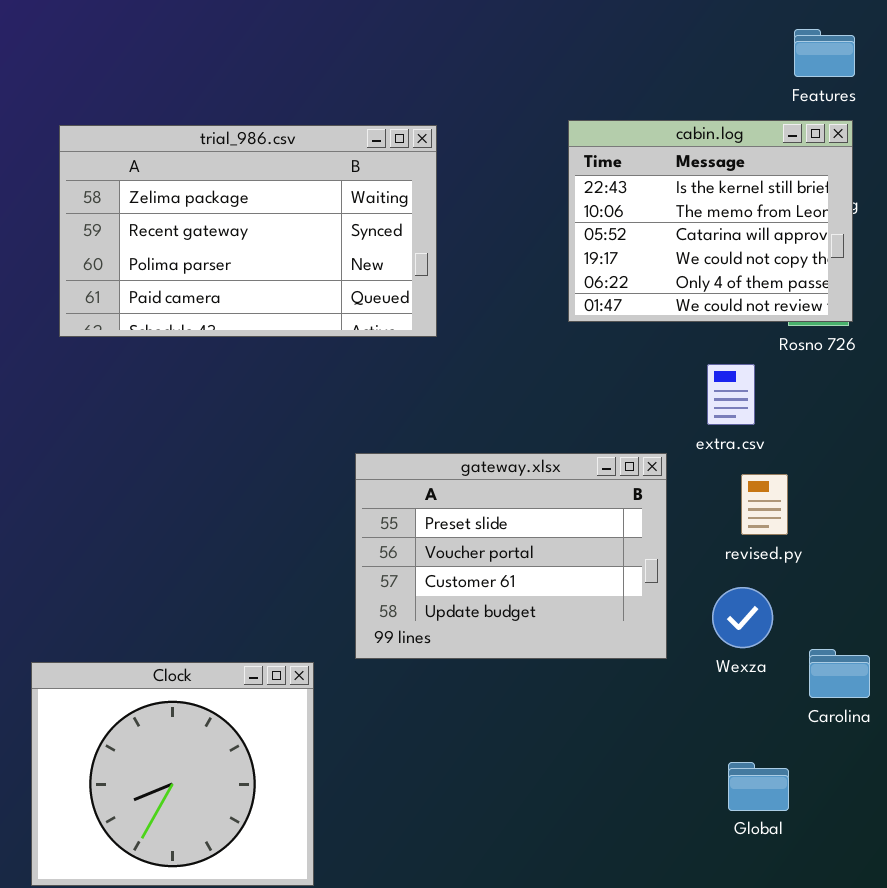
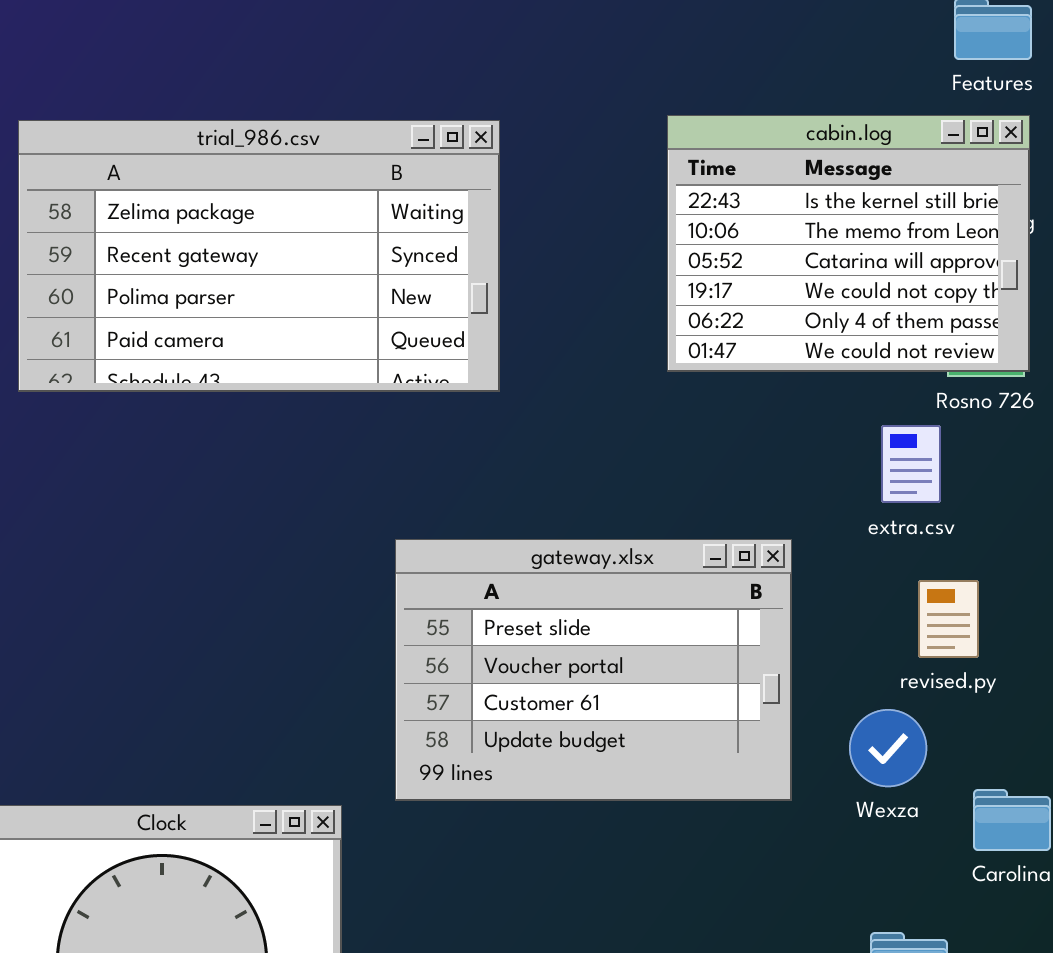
extra.csv: [707,364,755,425] -> [881,425,941,503], moved
revised.py: [741,474,788,535] -> [918,580,979,658], moved

